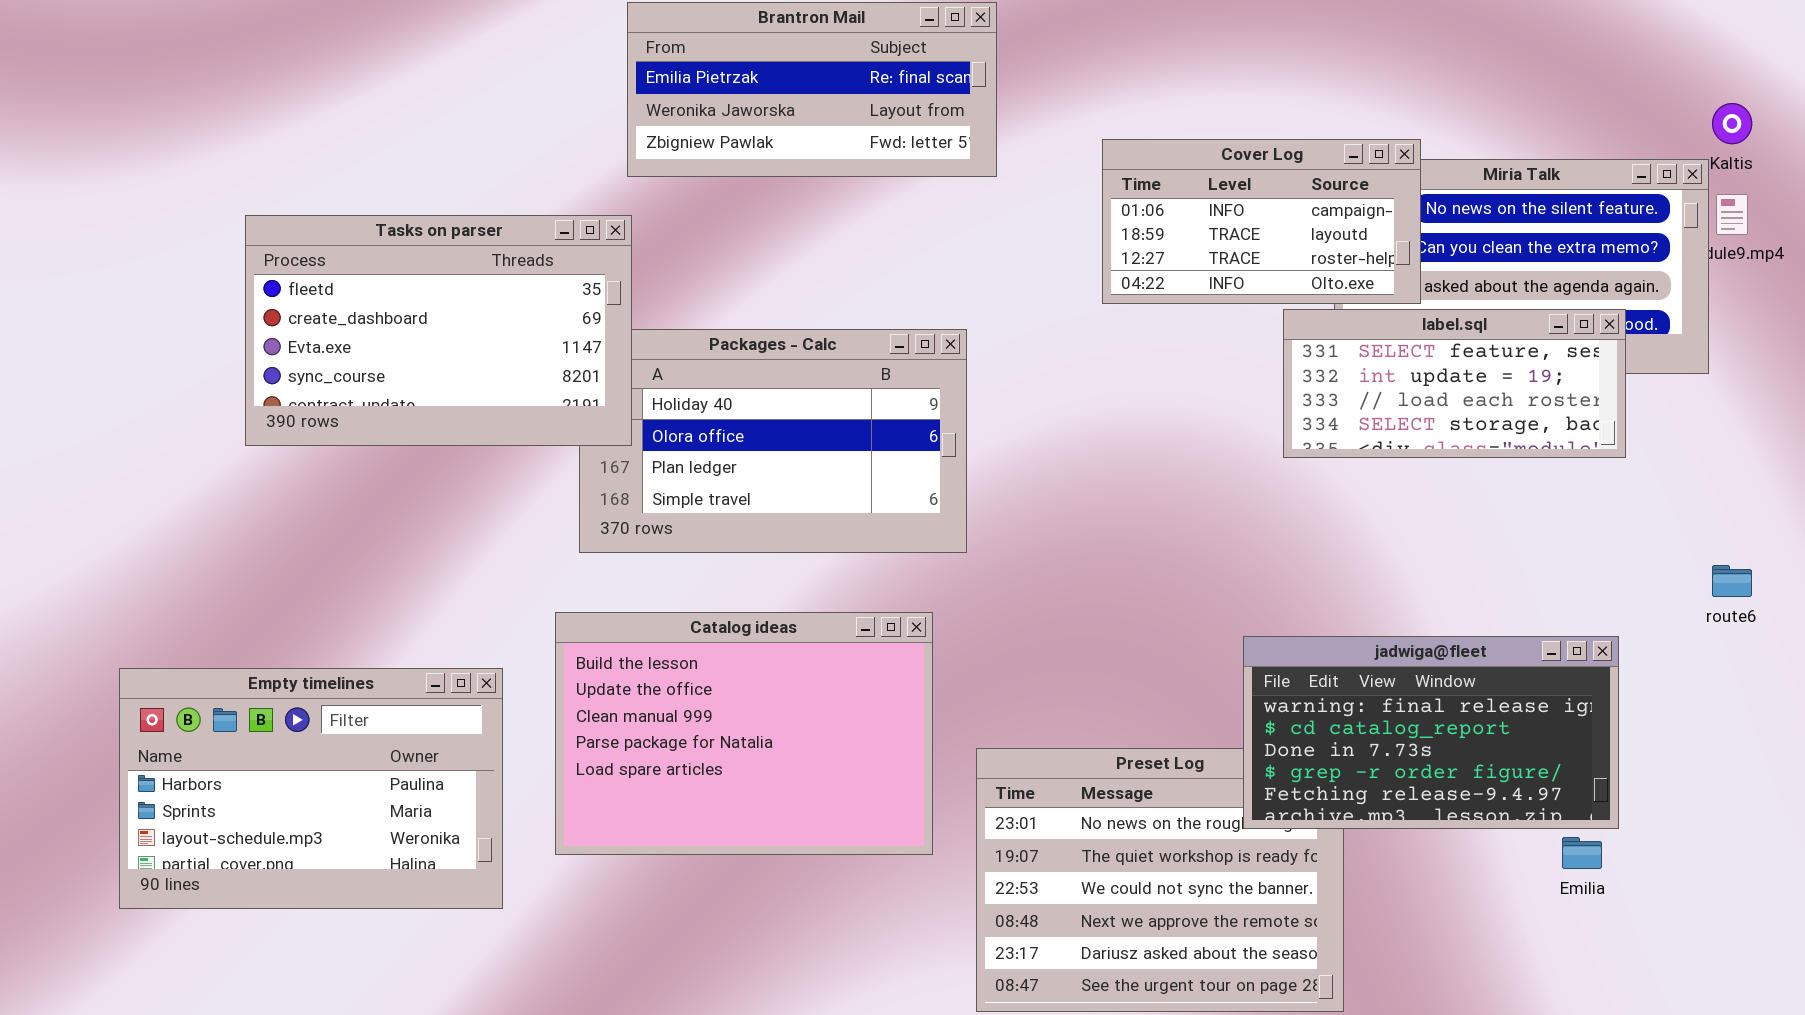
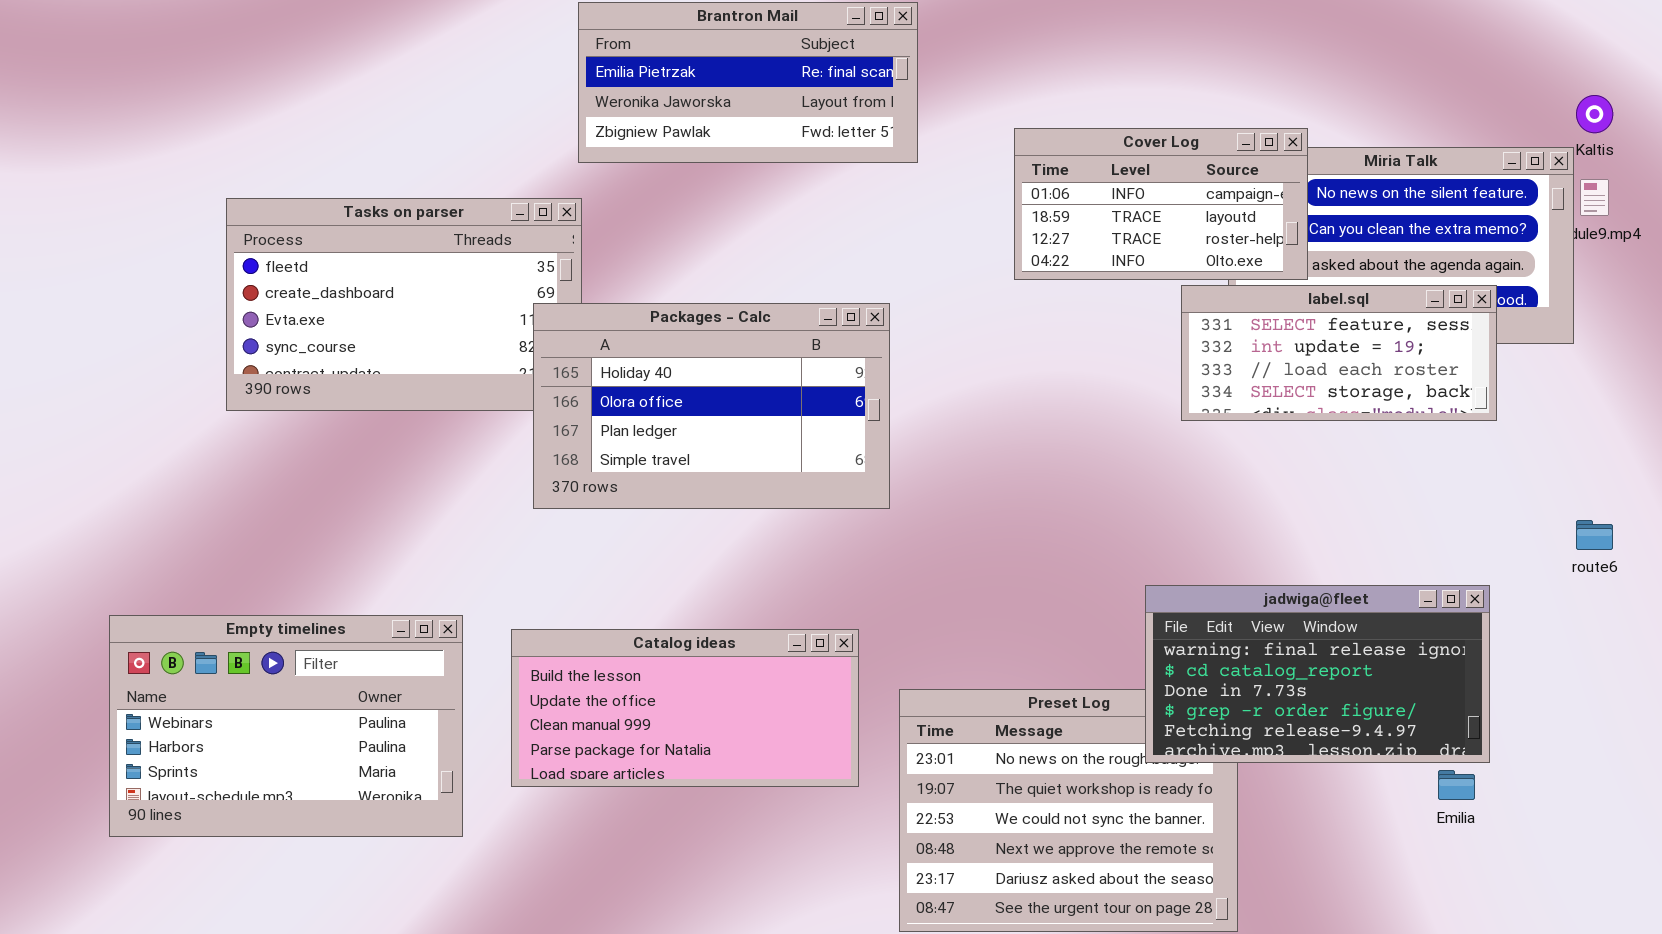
Packages - Calc: [579,329,967,553] -> [533,303,890,509], raised
Catalog ideas: [555,612,933,855] -> [511,629,859,787], resized
Empty timelines: [119,668,503,909] -> [109,615,463,837], scrolled up 1 row

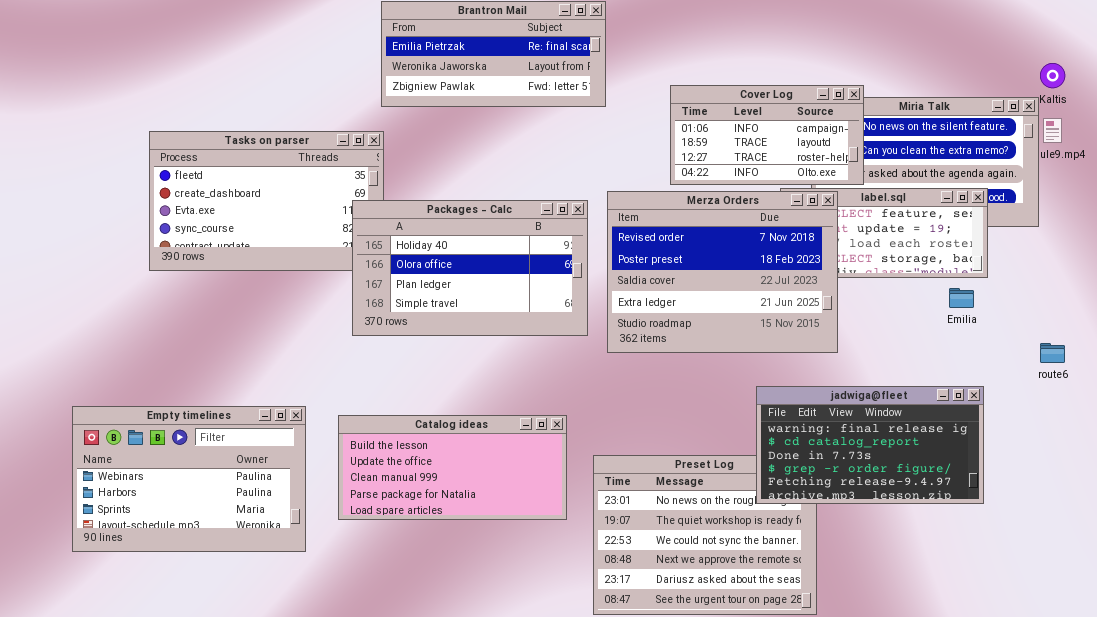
Merza Orders: none -> [607,191,838,353], opened
Emilia: [1438,770,1475,800] -> [949,288,974,308], moved

